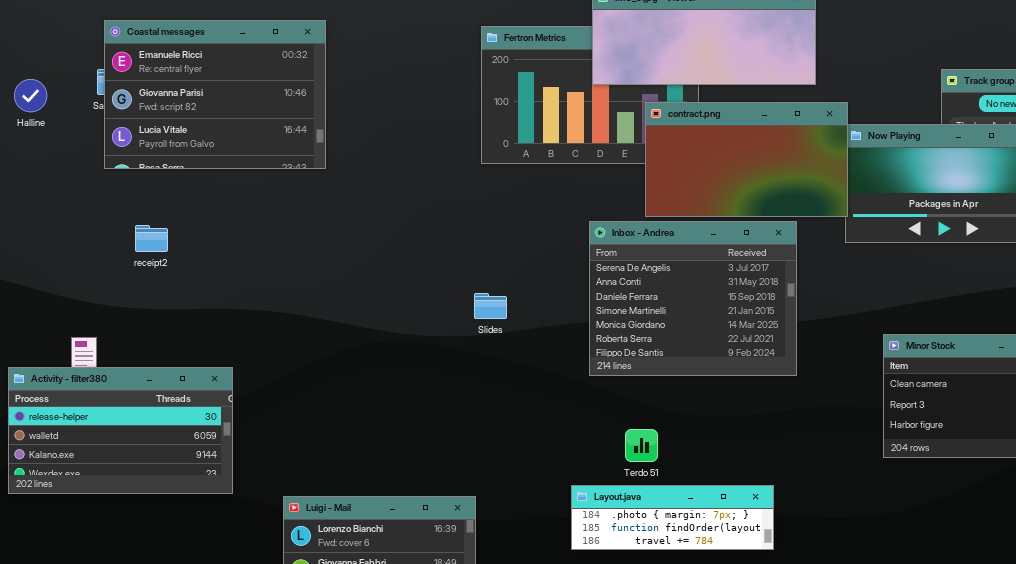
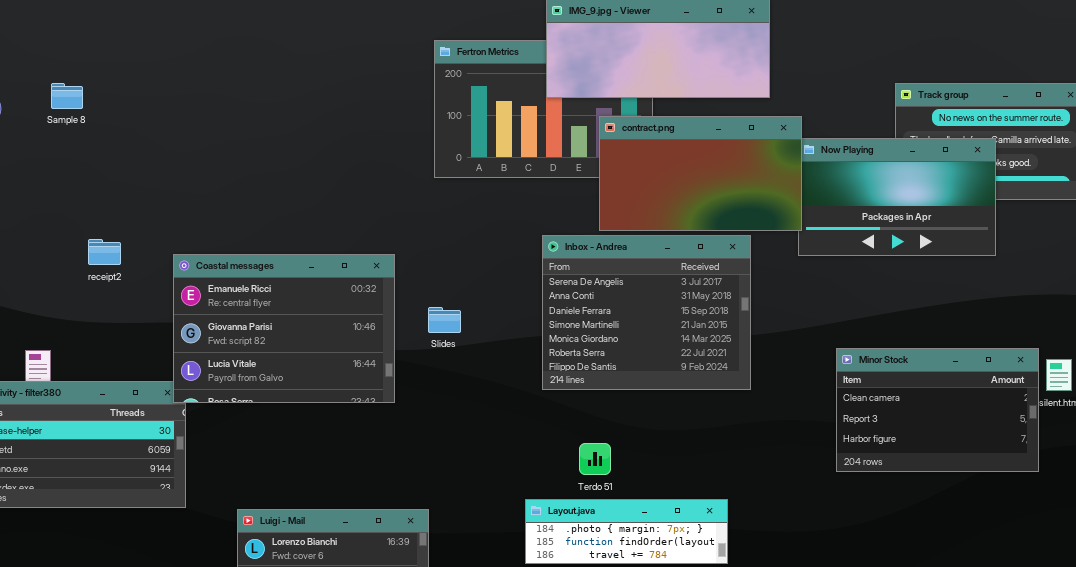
Coastal messages: [104,20,326,169] -> [173,254,395,403], moved

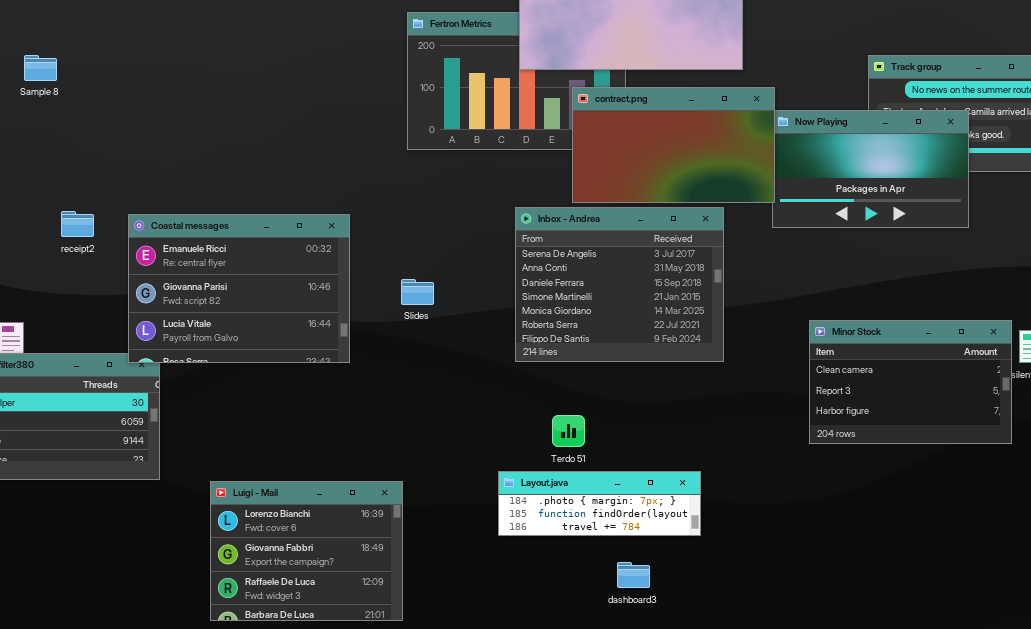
Coastal messages: [173,254,395,403] -> [128,214,350,363], moved

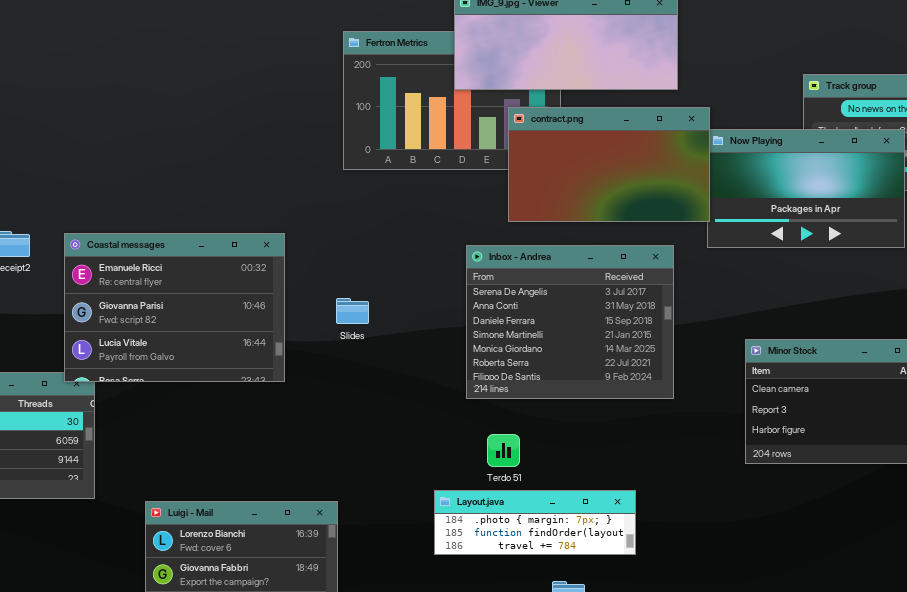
Inbox - Andrea: [515,207,724,362] -> [466,245,674,399], moved

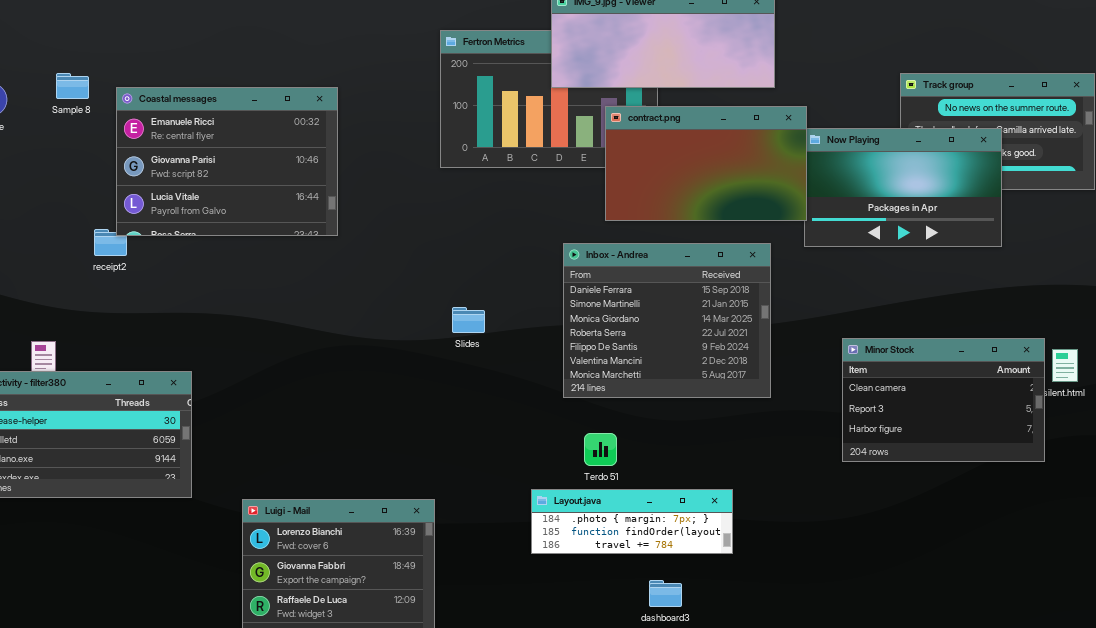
Coastal messages: [64,233,285,382] -> [116,87,338,236], moved
Inbox - Andrea: [466,245,674,399] -> [563,243,771,398], scrolled down 2 rows
Slides: [336,298,369,324] -> [452,307,485,333], moved

